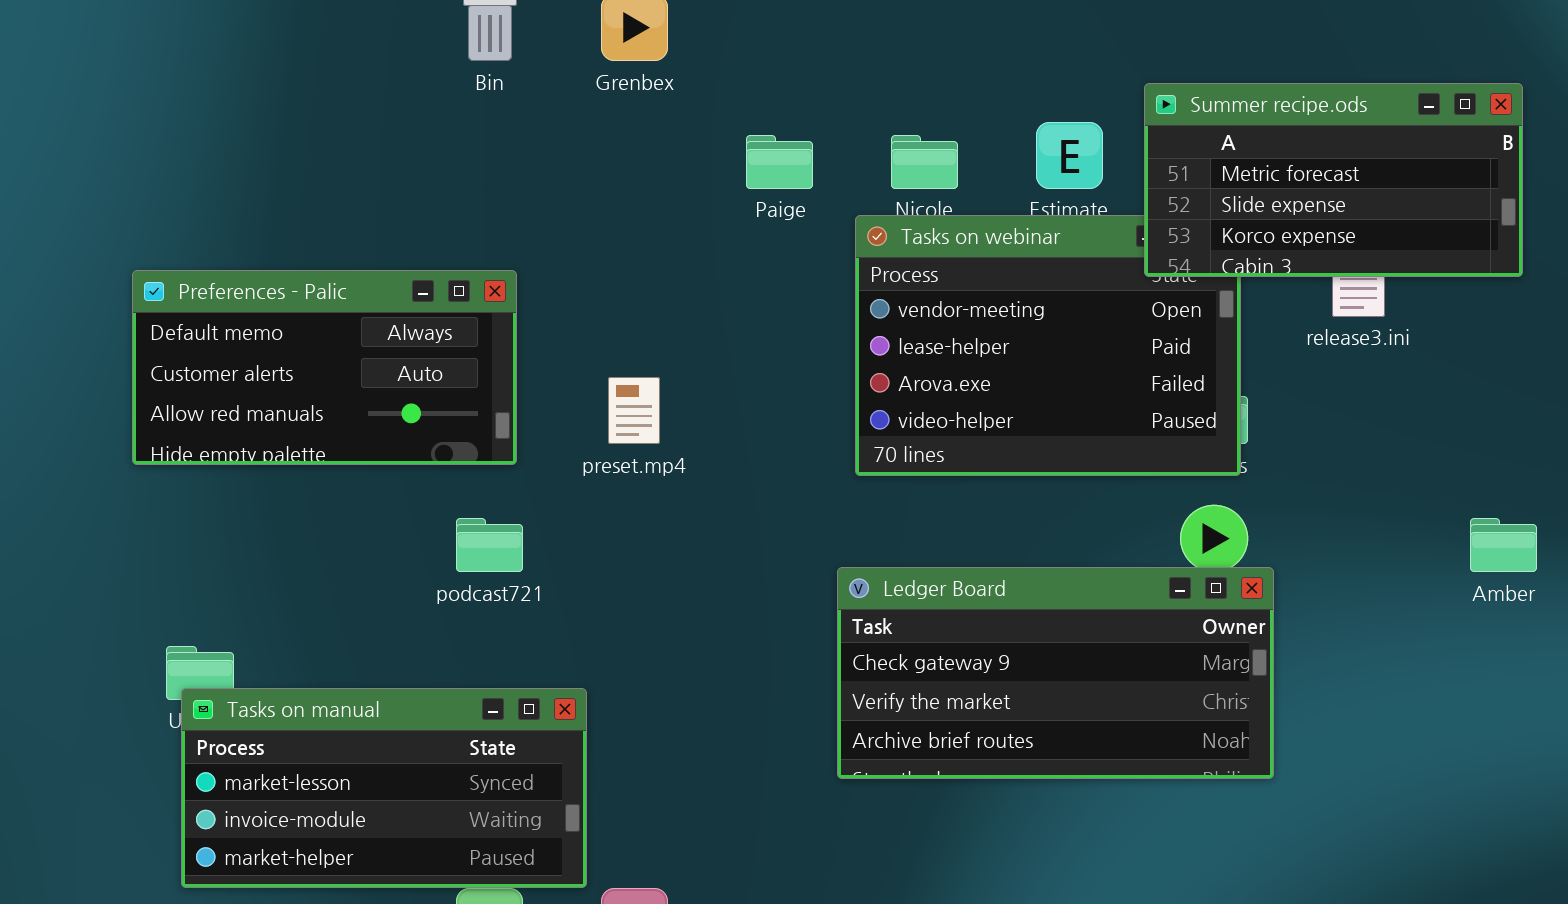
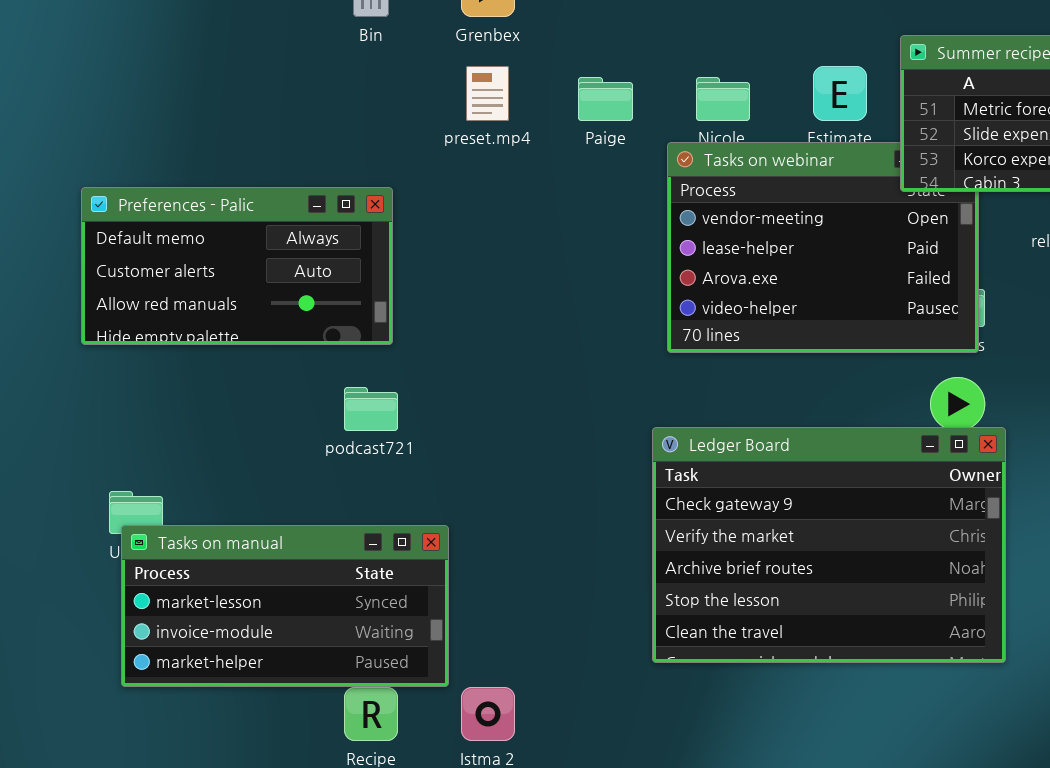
preset.mp4: [608,377,660,444] -> [466,66,509,121], moved
Ledger Board: [837,567,1274,779] -> [652,427,1006,663], resized

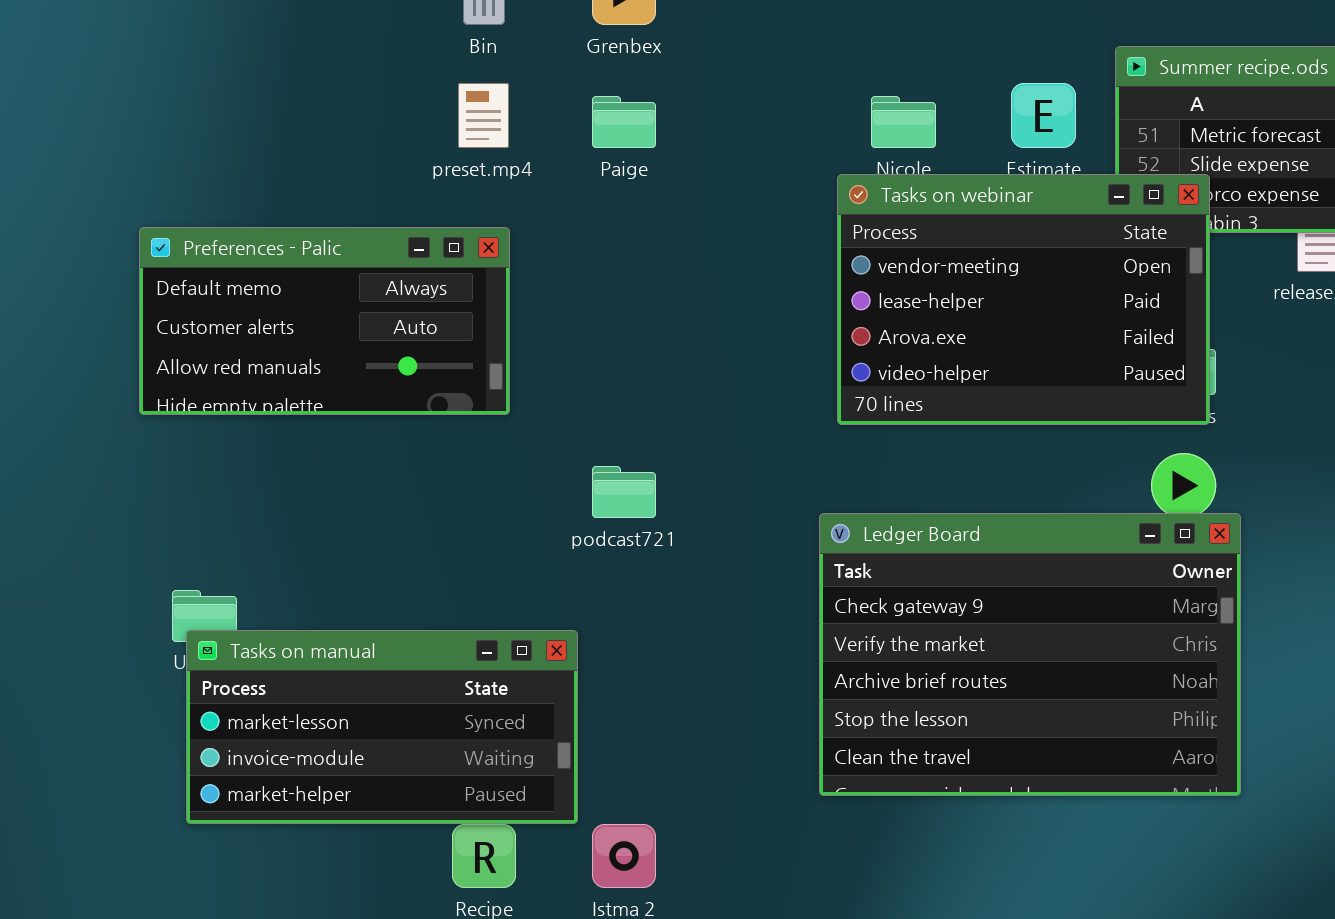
preset.mp4: [466,66,509,121] -> [458,83,509,148], moved
Paige: [578,77,633,121] -> [592,96,656,148], moved
Tasks on webinar: [667,142,979,353] -> [837,174,1210,425], raised
podcast721: [344,387,398,431] -> [592,466,656,518], moved

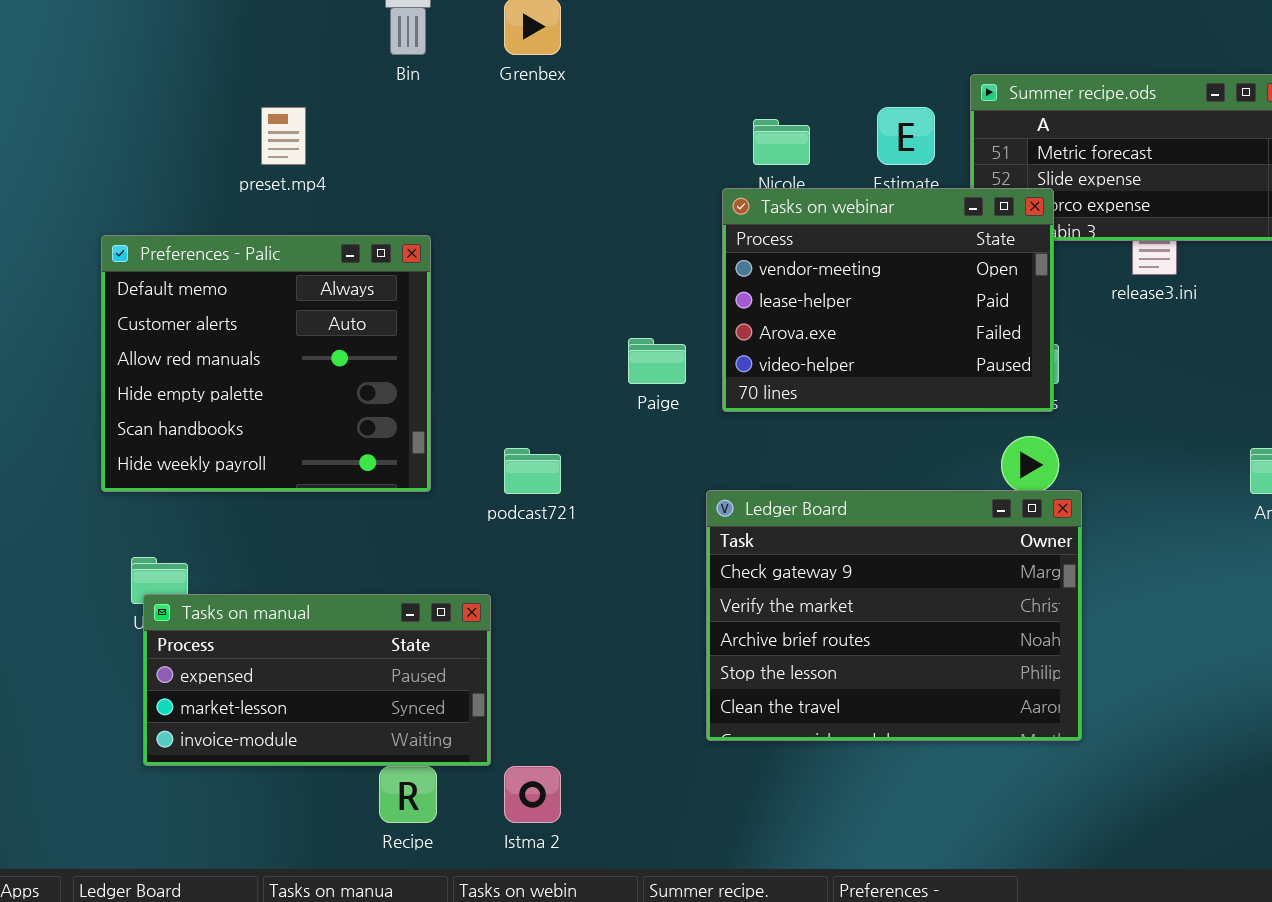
preset.mp4: [458,83,509,148] -> [261,107,306,165], moved
Paige: [592,96,656,148] -> [628,338,686,384], moved
Preferences - Palic: [139,227,510,415] -> [101,235,431,492], resized
Tasks on manual: [186,630,578,824] -> [143,594,491,766], scrolled up 1 row

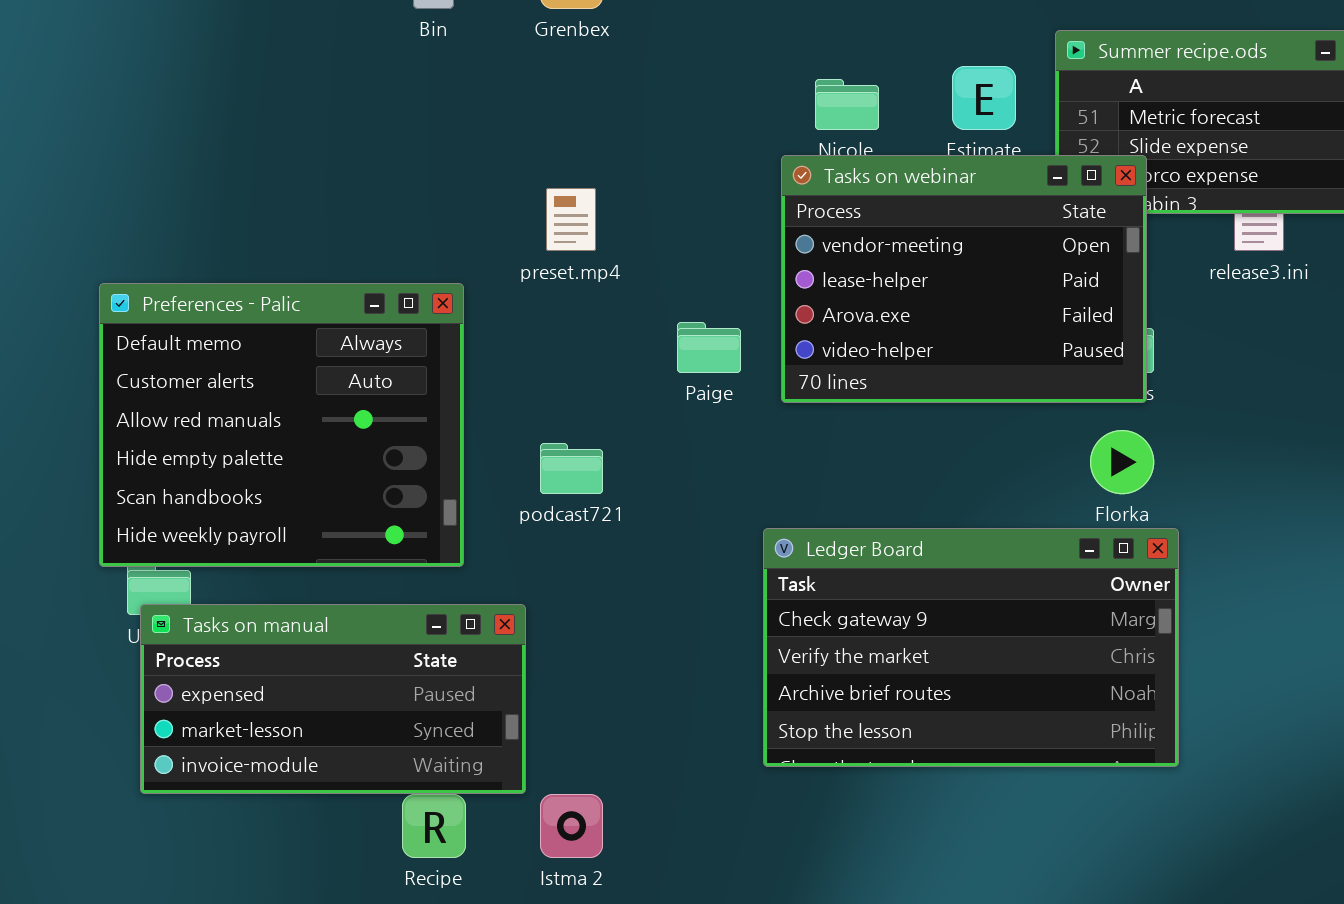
preset.mp4: [261,107,306,165] -> [546,188,596,251], moved
Preferences - Palic: [101,235,431,492] -> [99,283,464,567], moved
Ledger Board: [706,490,1082,741] -> [763,528,1179,767], resized

